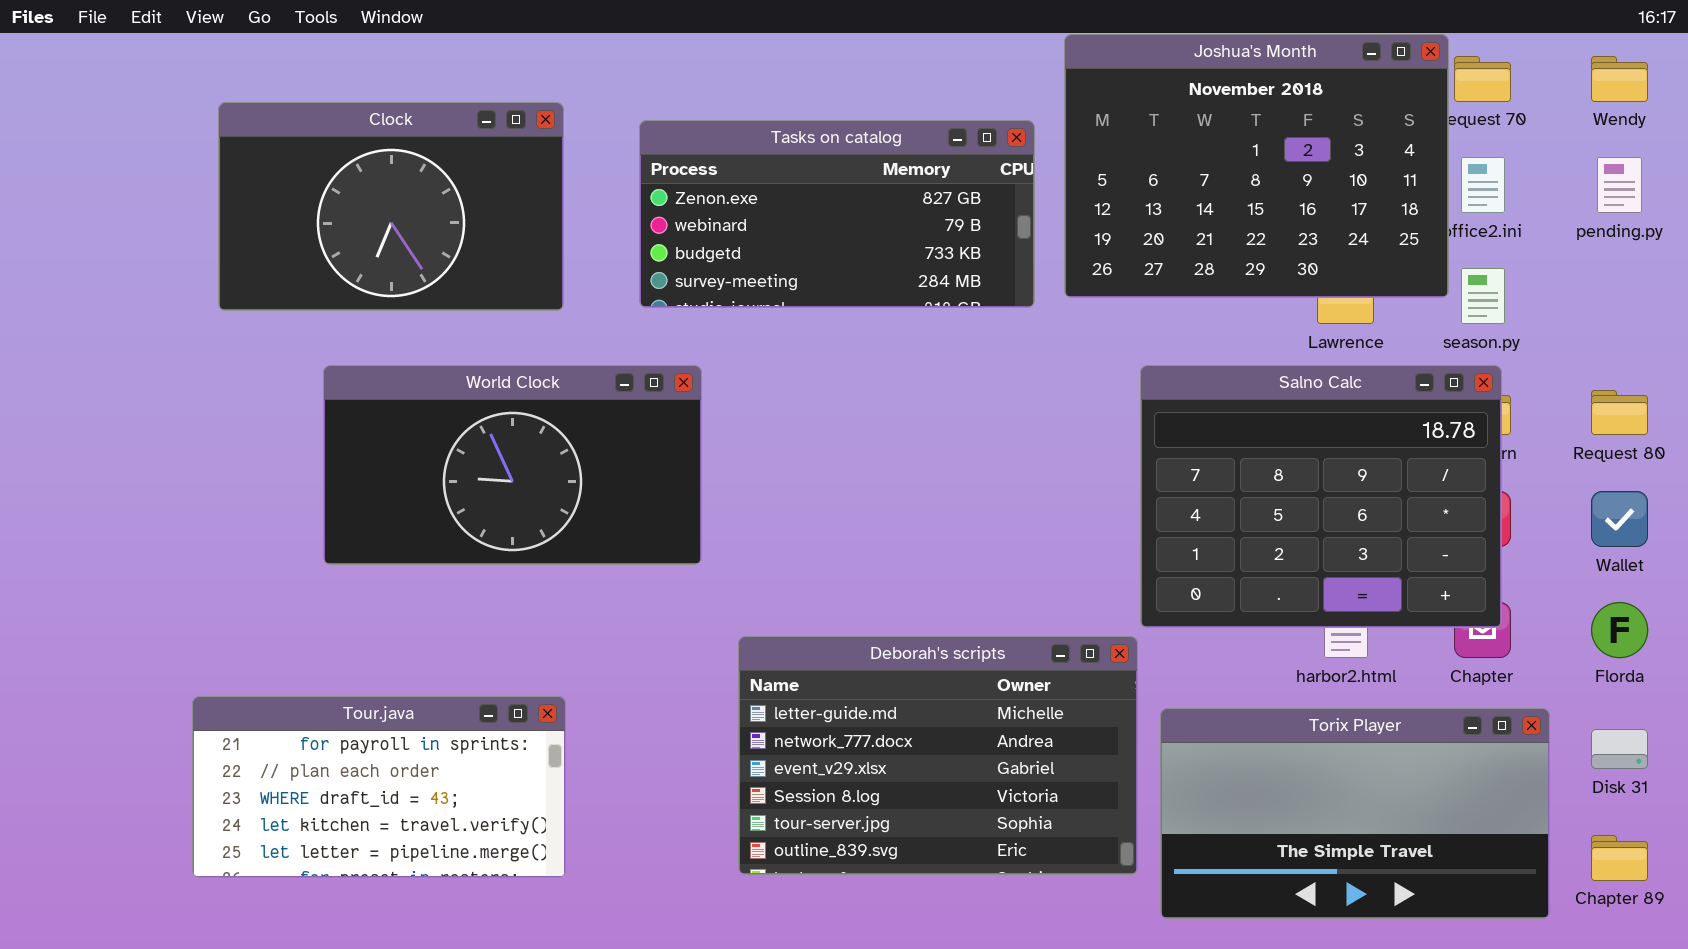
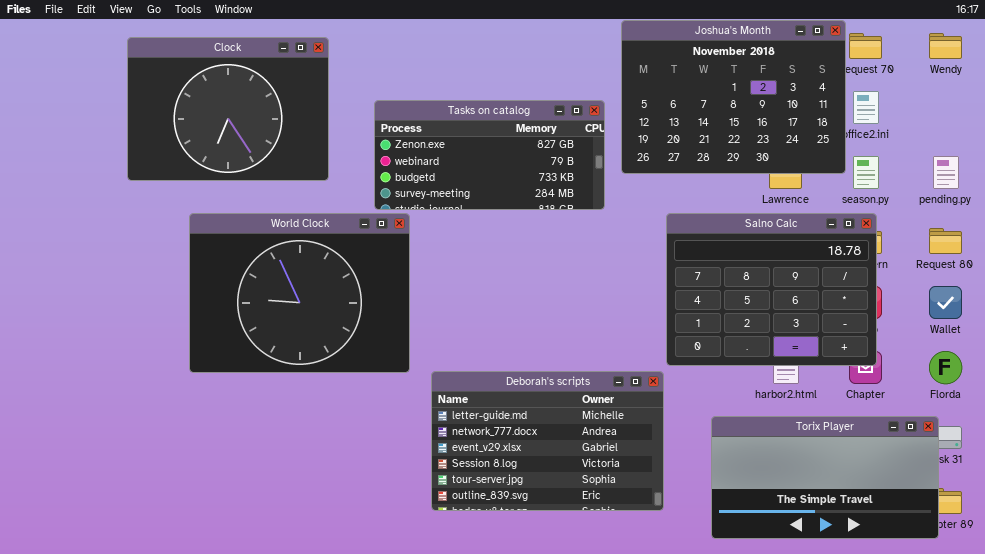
Clock: [218,102,564,311] -> [127,37,329,181], resized
Tasks on catalog: [639,120,1035,308] -> [374,100,605,210], moved
pending.py: [1597,157,1642,213] -> [933,156,959,189], moved
World Clock: [323,365,702,565] -> [189,213,410,373], resized
Tour.java: [192,696,566,878] -> none, closed
Torix Player: [1160,708,1550,919] -> [711,416,939,539], moved

